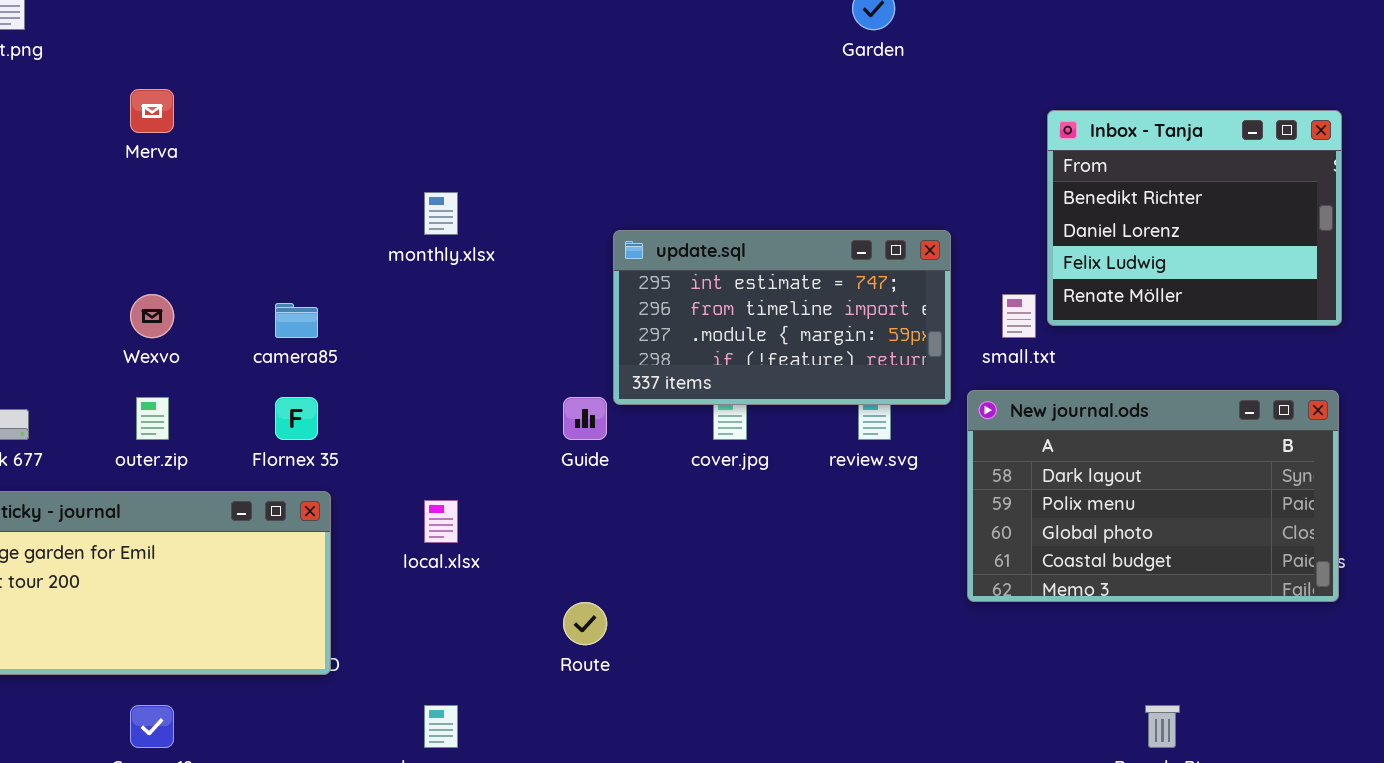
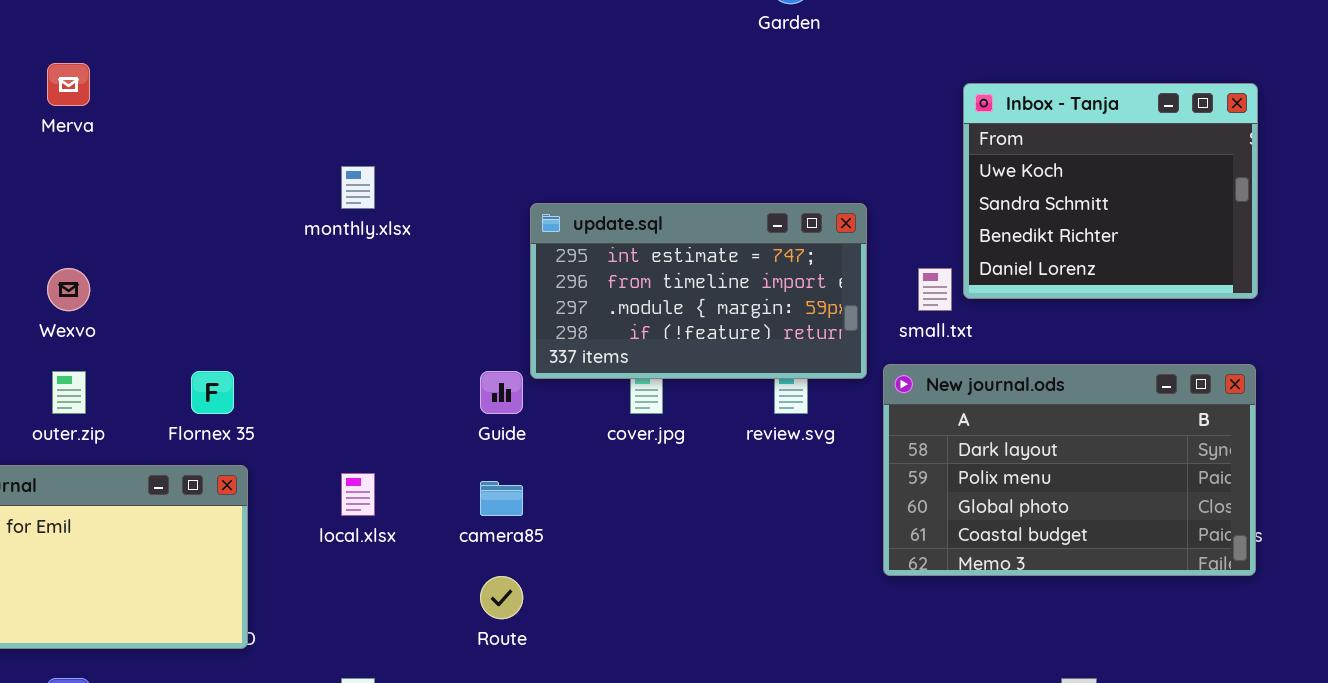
Inbox - Tanja: [1047,110,1342,326] -> [963,83,1258,299], scrolled up 2 rows
camera85: [275,303,318,338] -> [480,481,523,516], moved

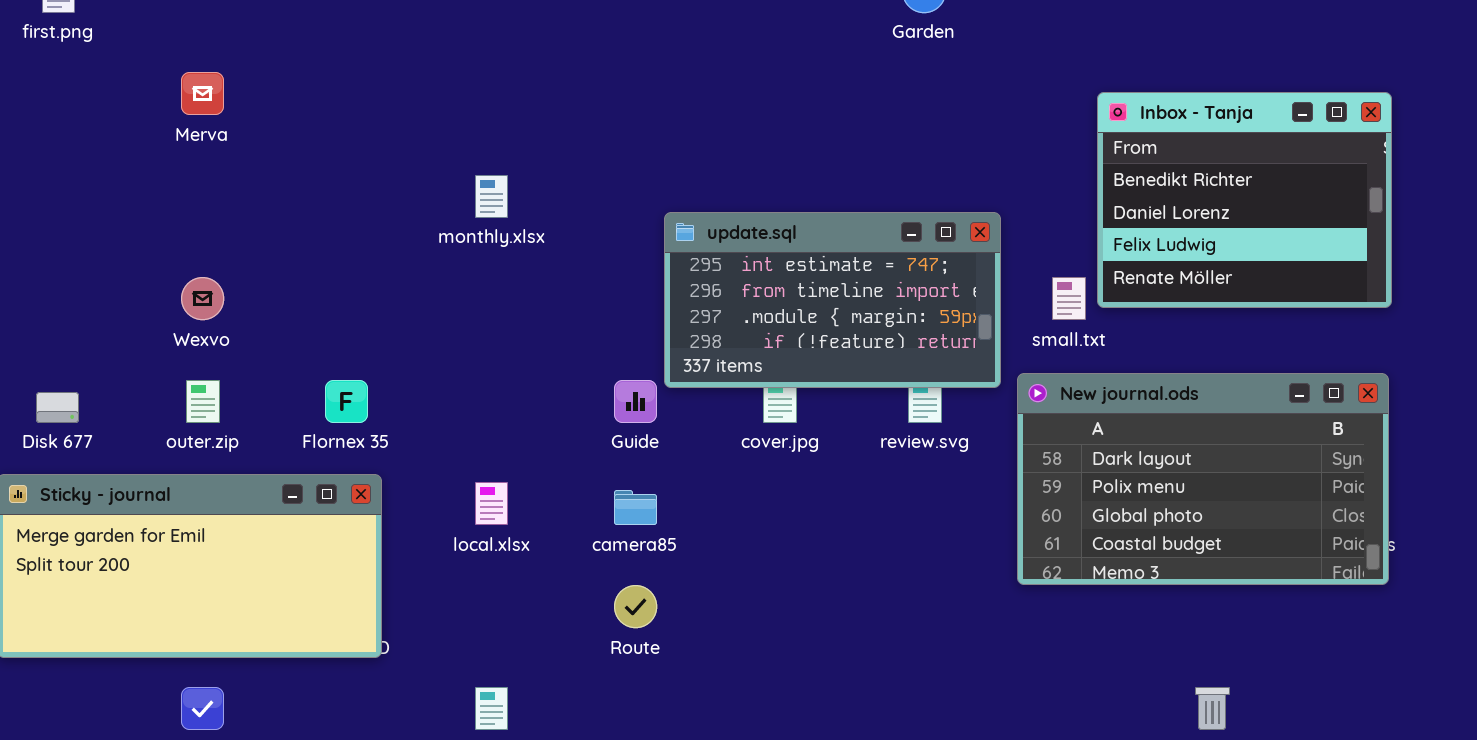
Inbox - Tanja: [963,83,1258,299] -> [1097,92,1392,308], scrolled down 2 rows

